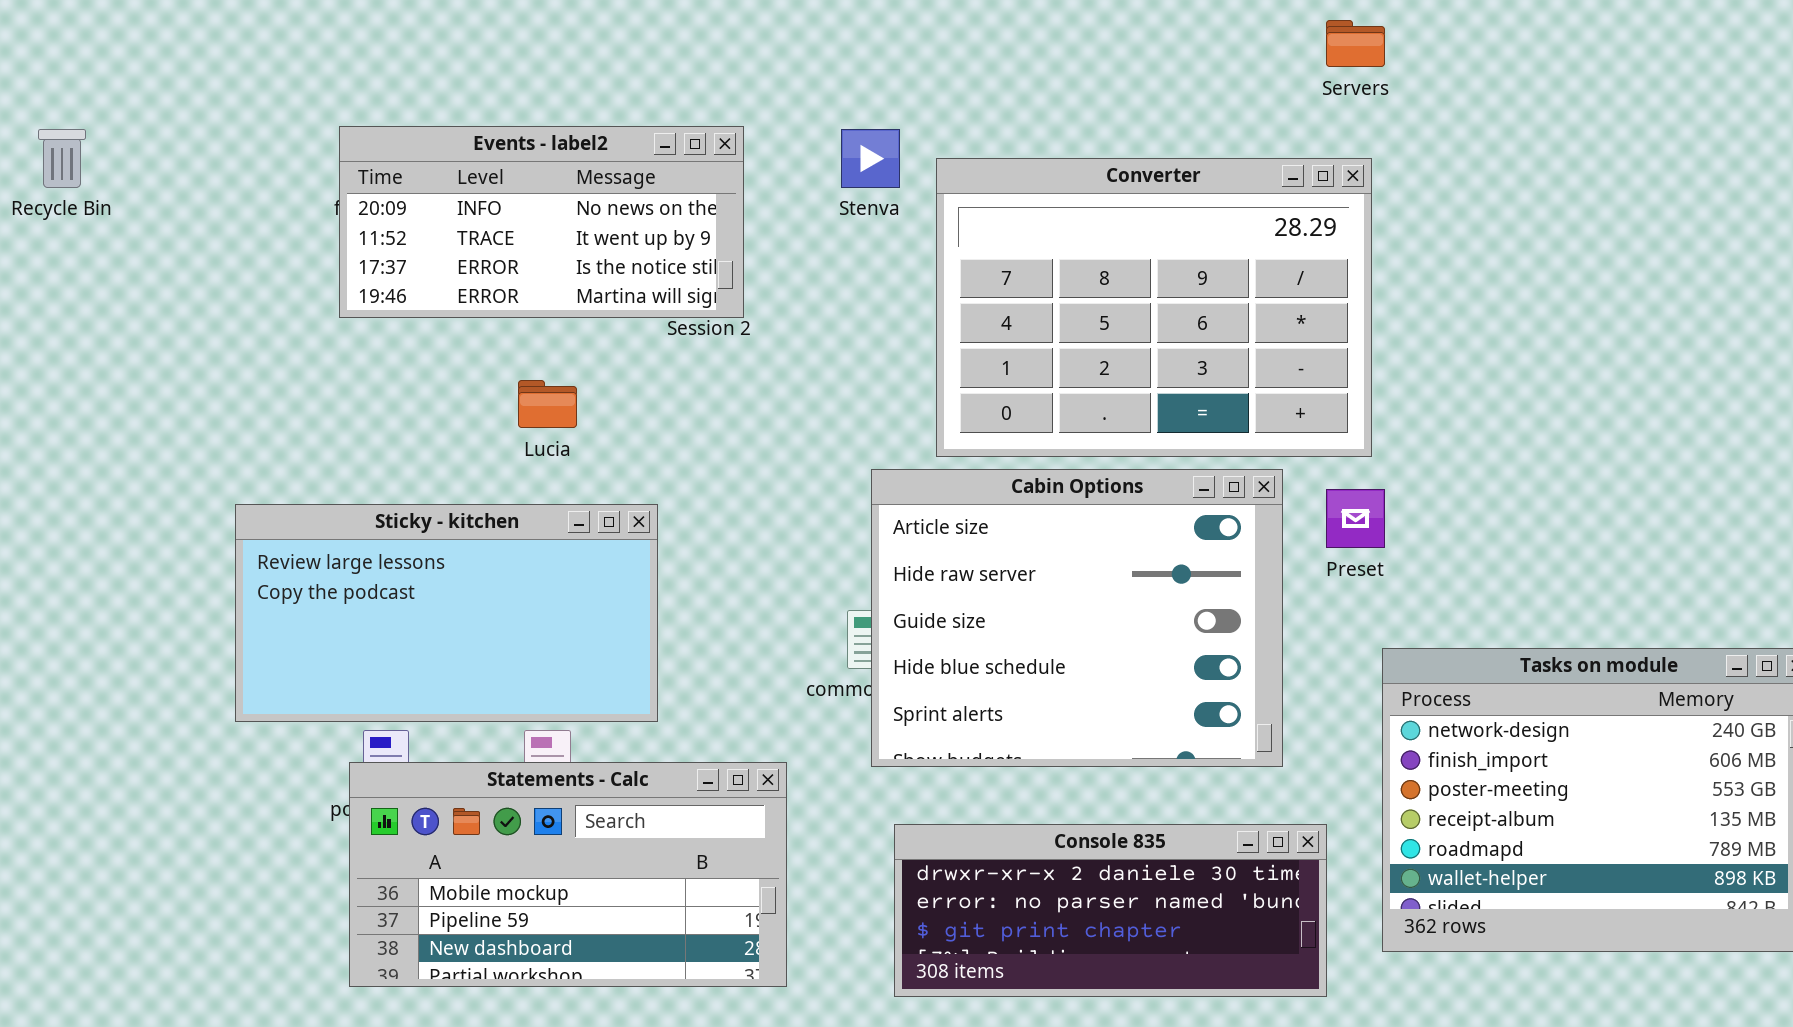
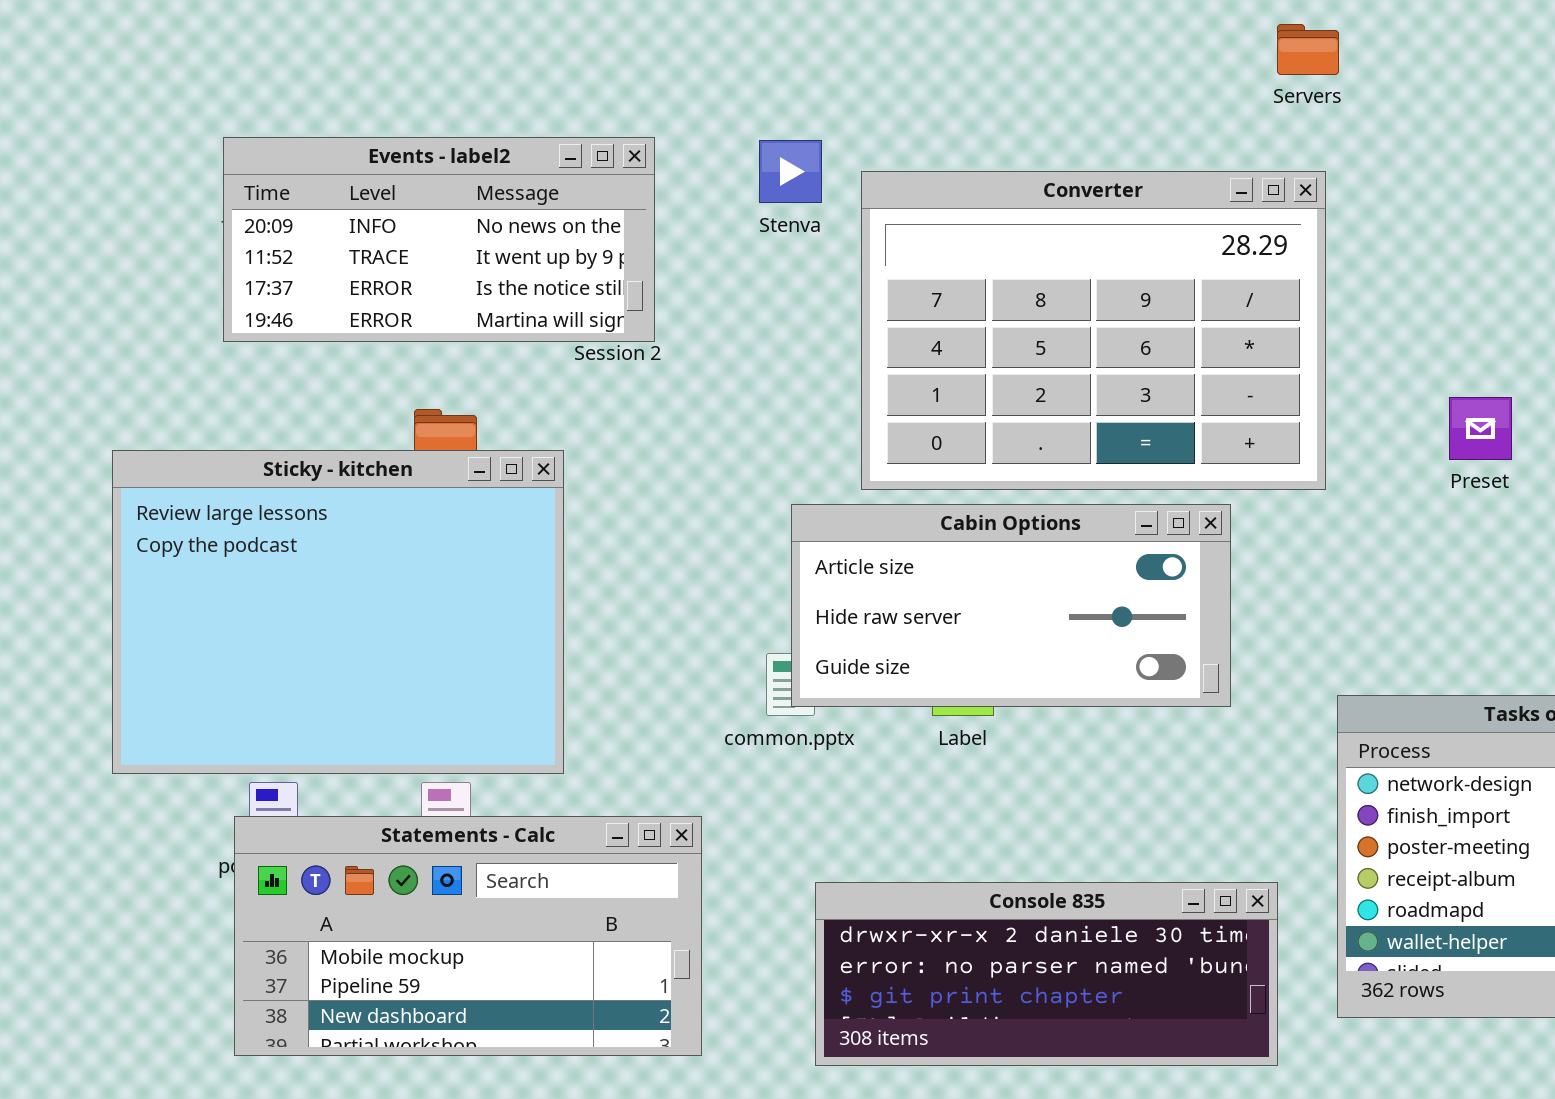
Cabin Options: [871,469,1283,767] -> [791,504,1231,707], resized
Preset: [1326,489,1385,548] -> [1449,397,1512,460], moved
Sticky - kitchen: [235,504,658,722] -> [112,450,564,774], resized

